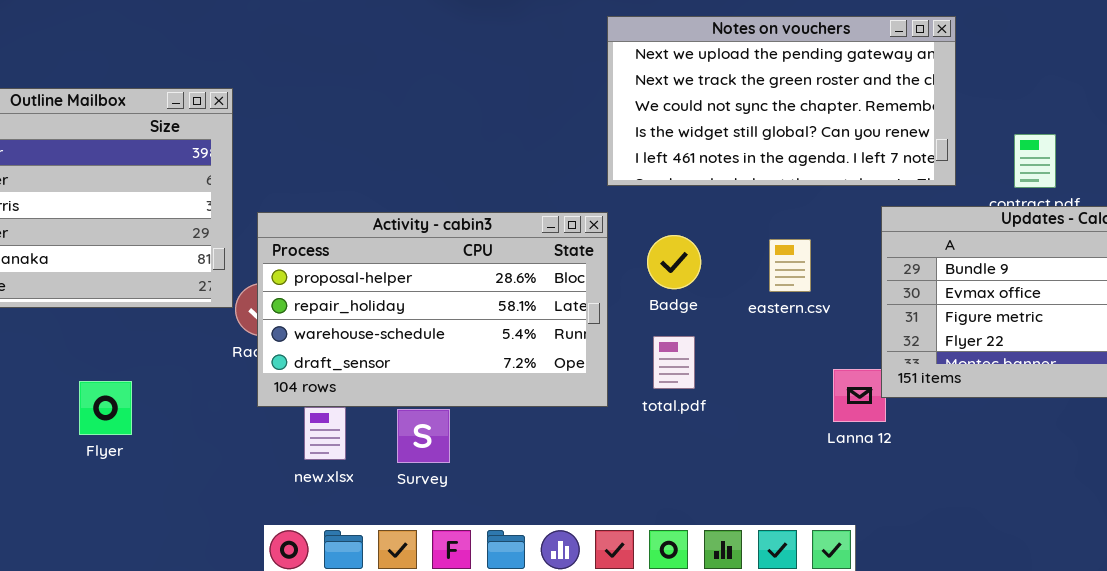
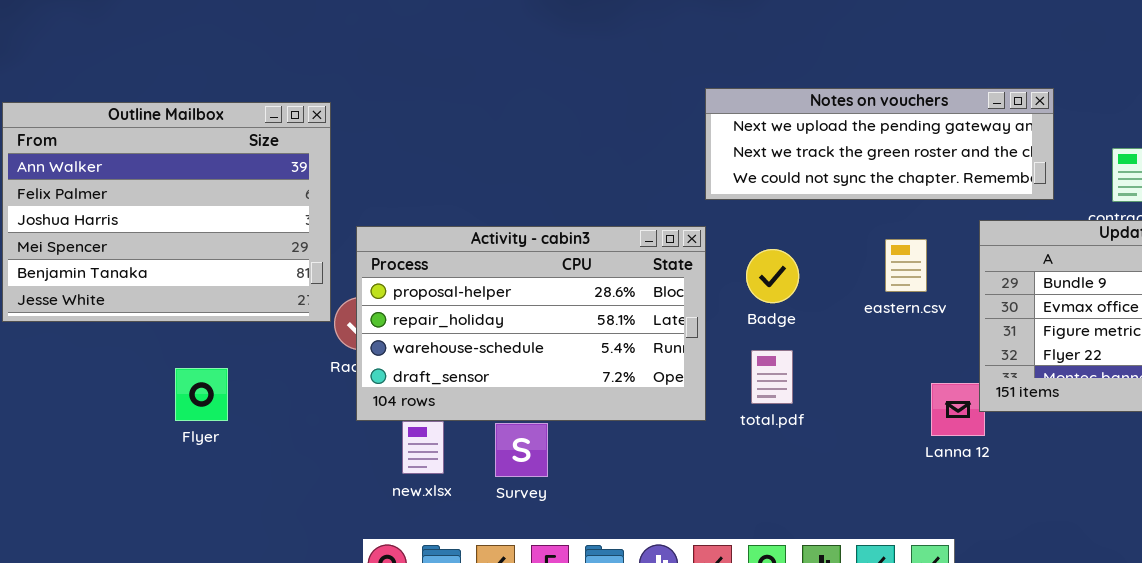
Notes on vouchers: [607,16,956,186] -> [705,88,1054,200], resized
eastern.csv: [769,239,811,292] -> [885,239,927,292], moved
Flyer: [79,381,132,435] -> [175,368,228,421], moved

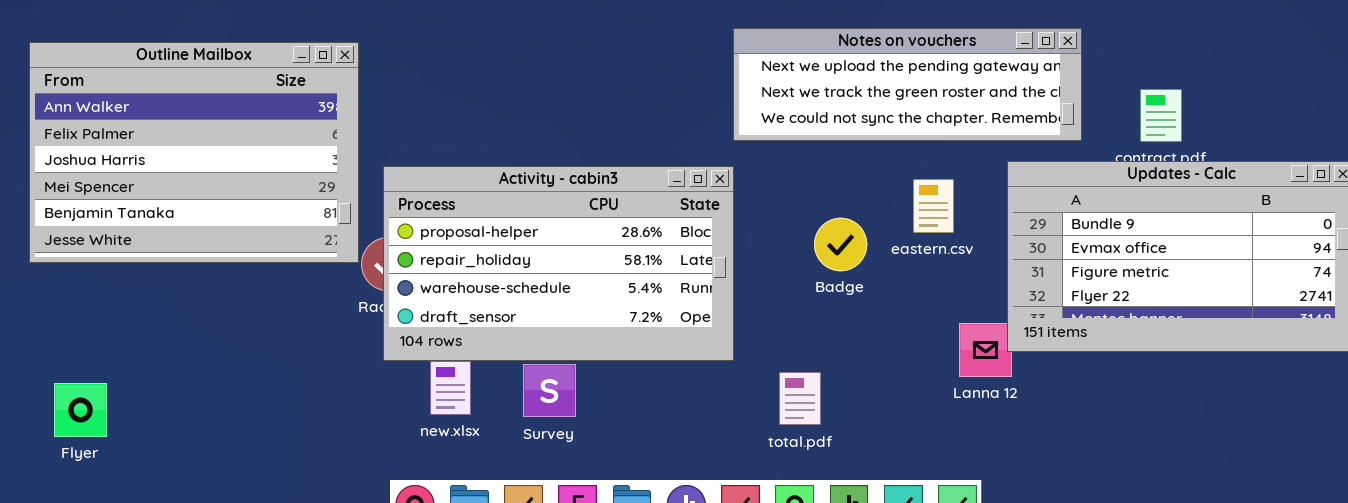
Badge: [746,249,799,303] -> [814,218,867,271], moved
total.pdf: [751,350,793,404] -> [779,372,821,425], moved
Flyer: [175,368,228,421] -> [54,383,107,437], moved

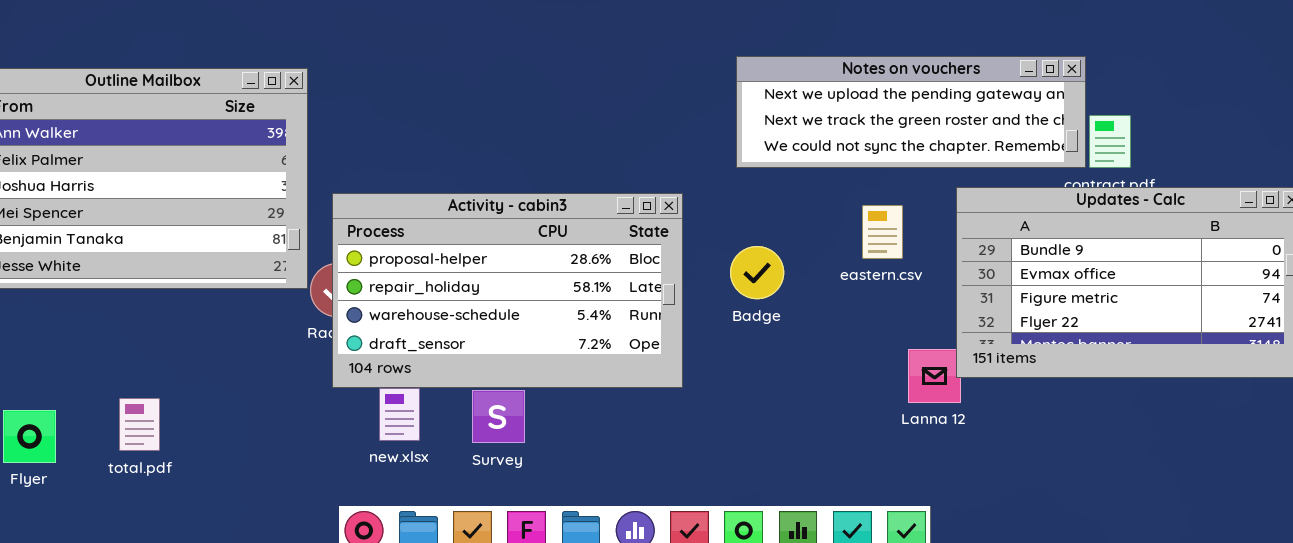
Notes on vouchers: [733,28,1082,141] -> [736,56,1086,168], moved
Badge: [814,218,867,271] -> [730,246,784,299], moved
total.pdf: [779,372,821,425] -> [119,398,160,451], moved

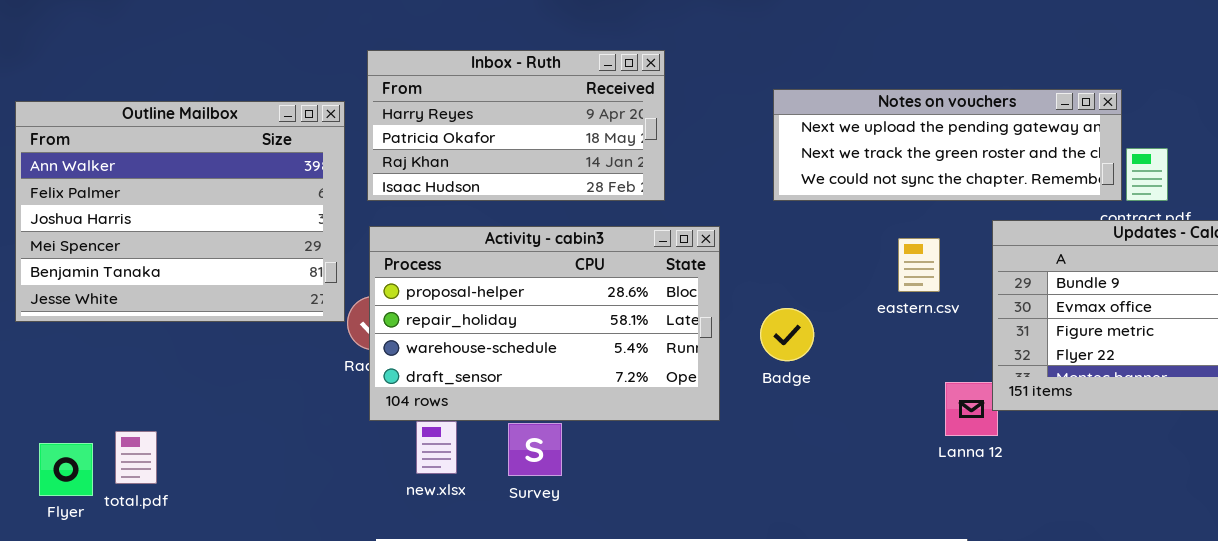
Inbox - Ruth: none -> [367,50,665,201], opened
Badge: [730,246,784,299] -> [760,308,814,361], moved
total.pdf: [119,398,160,451] -> [115,431,157,484], moved

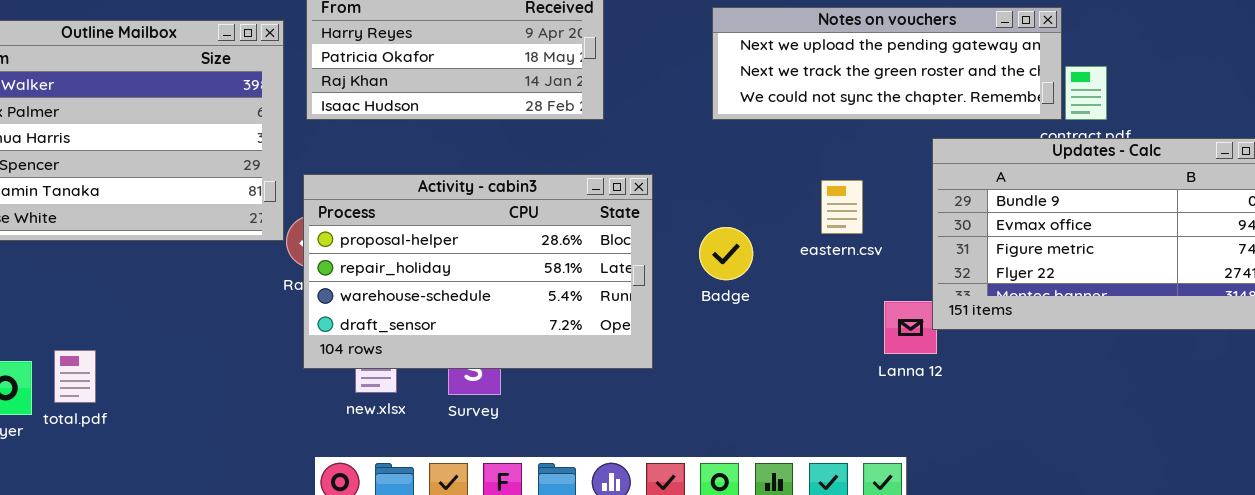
Activity - cabin3: [369,226,720,421] -> [303,174,653,369], moved
eastern.csv: [898,238,940,292] -> [821,180,863,234], moved

